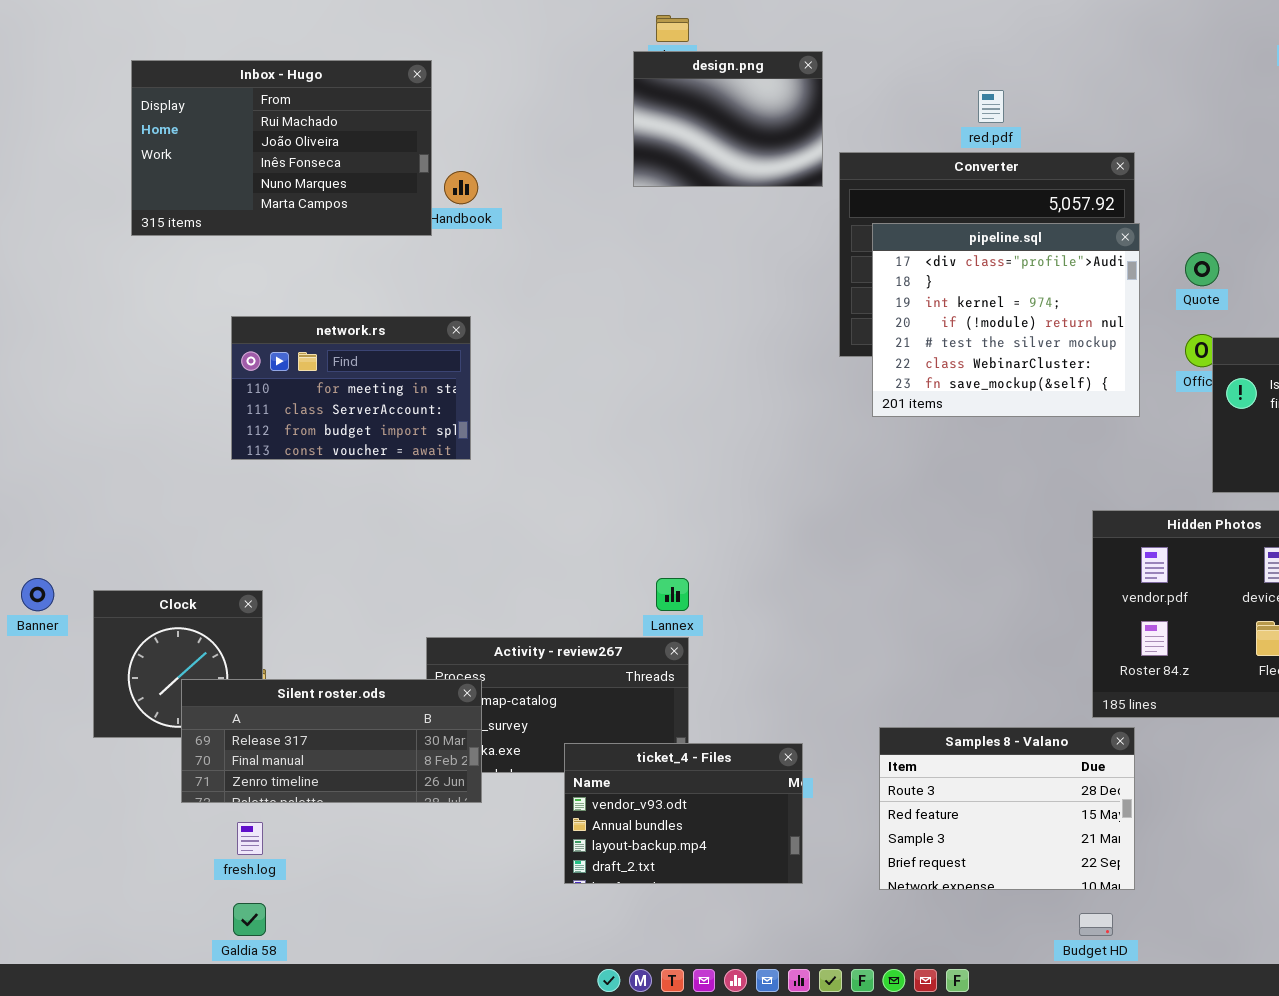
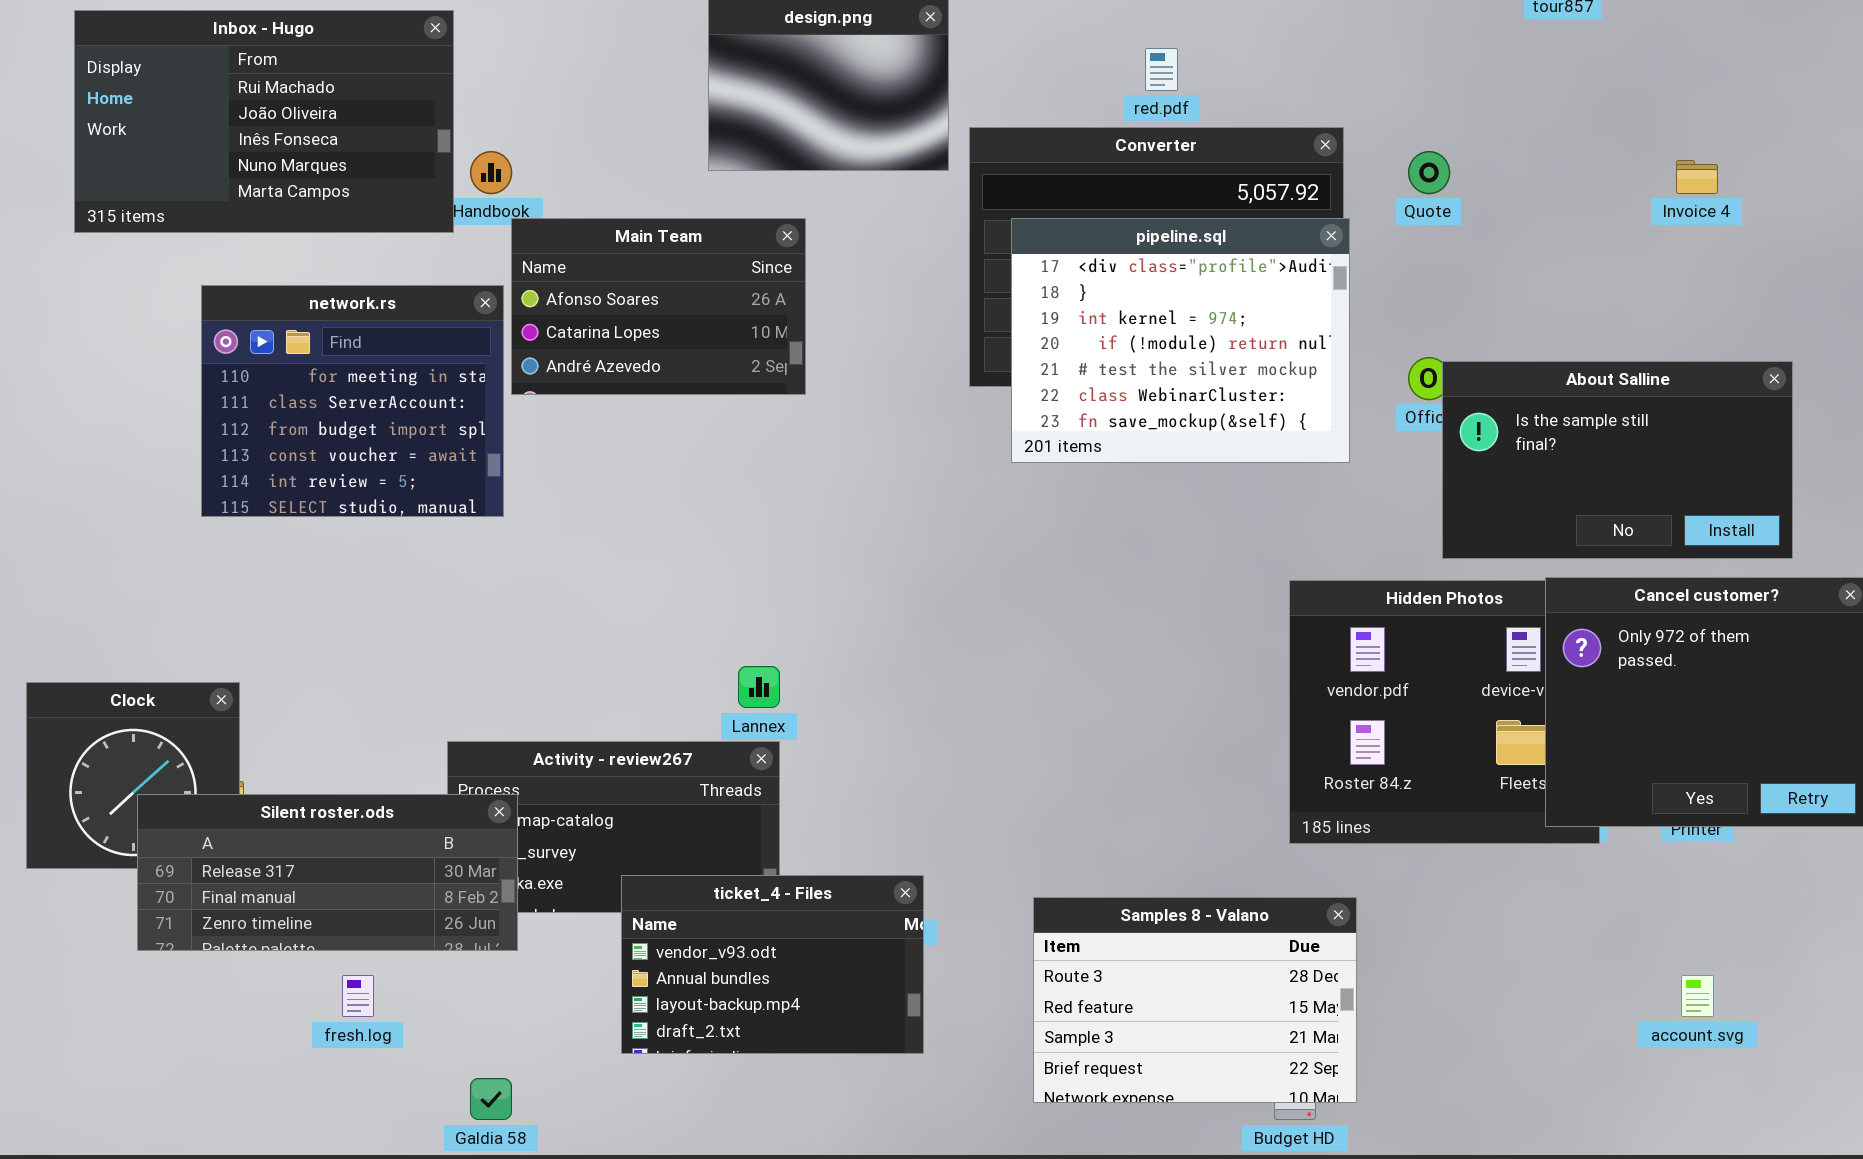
Main Team: none -> [511,218,806,395], opened
Quote: [1185,252,1219,286] -> [1408,151,1450,194], moved
network.rs: [231,316,471,460] -> [201,285,504,517], resized
Samples 8 - Valano: [879,727,1135,890] -> [1033,897,1357,1103], moved
fresh.log: [237,822,263,855] -> [342,975,374,1017], moved
Galdia 58: [233,903,266,936] -> [470,1078,512,1120], moved

